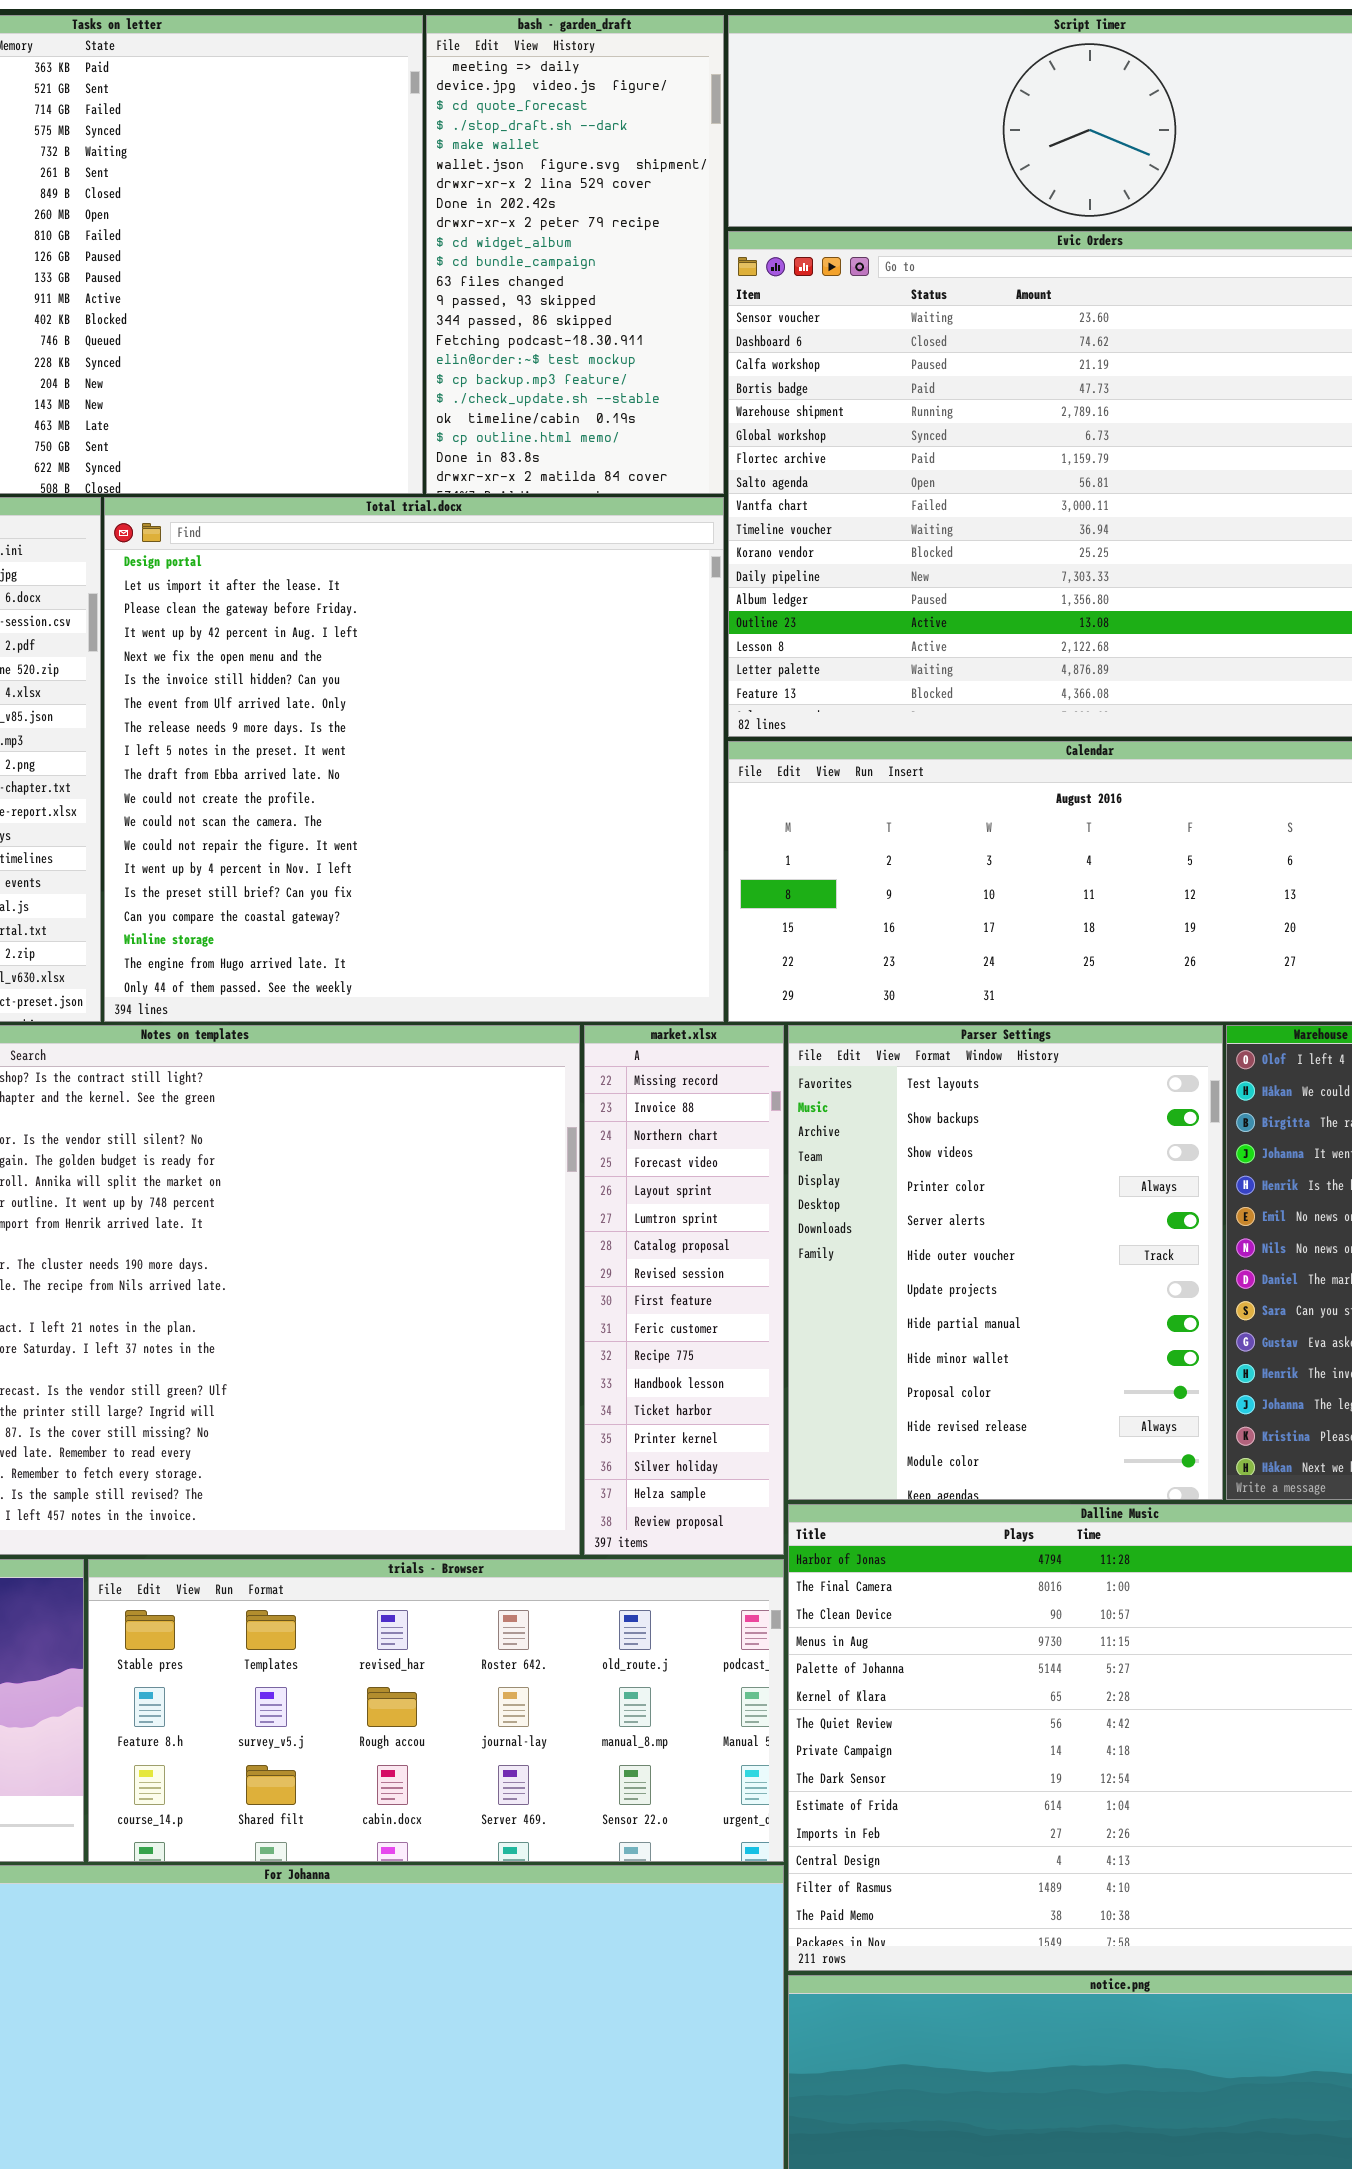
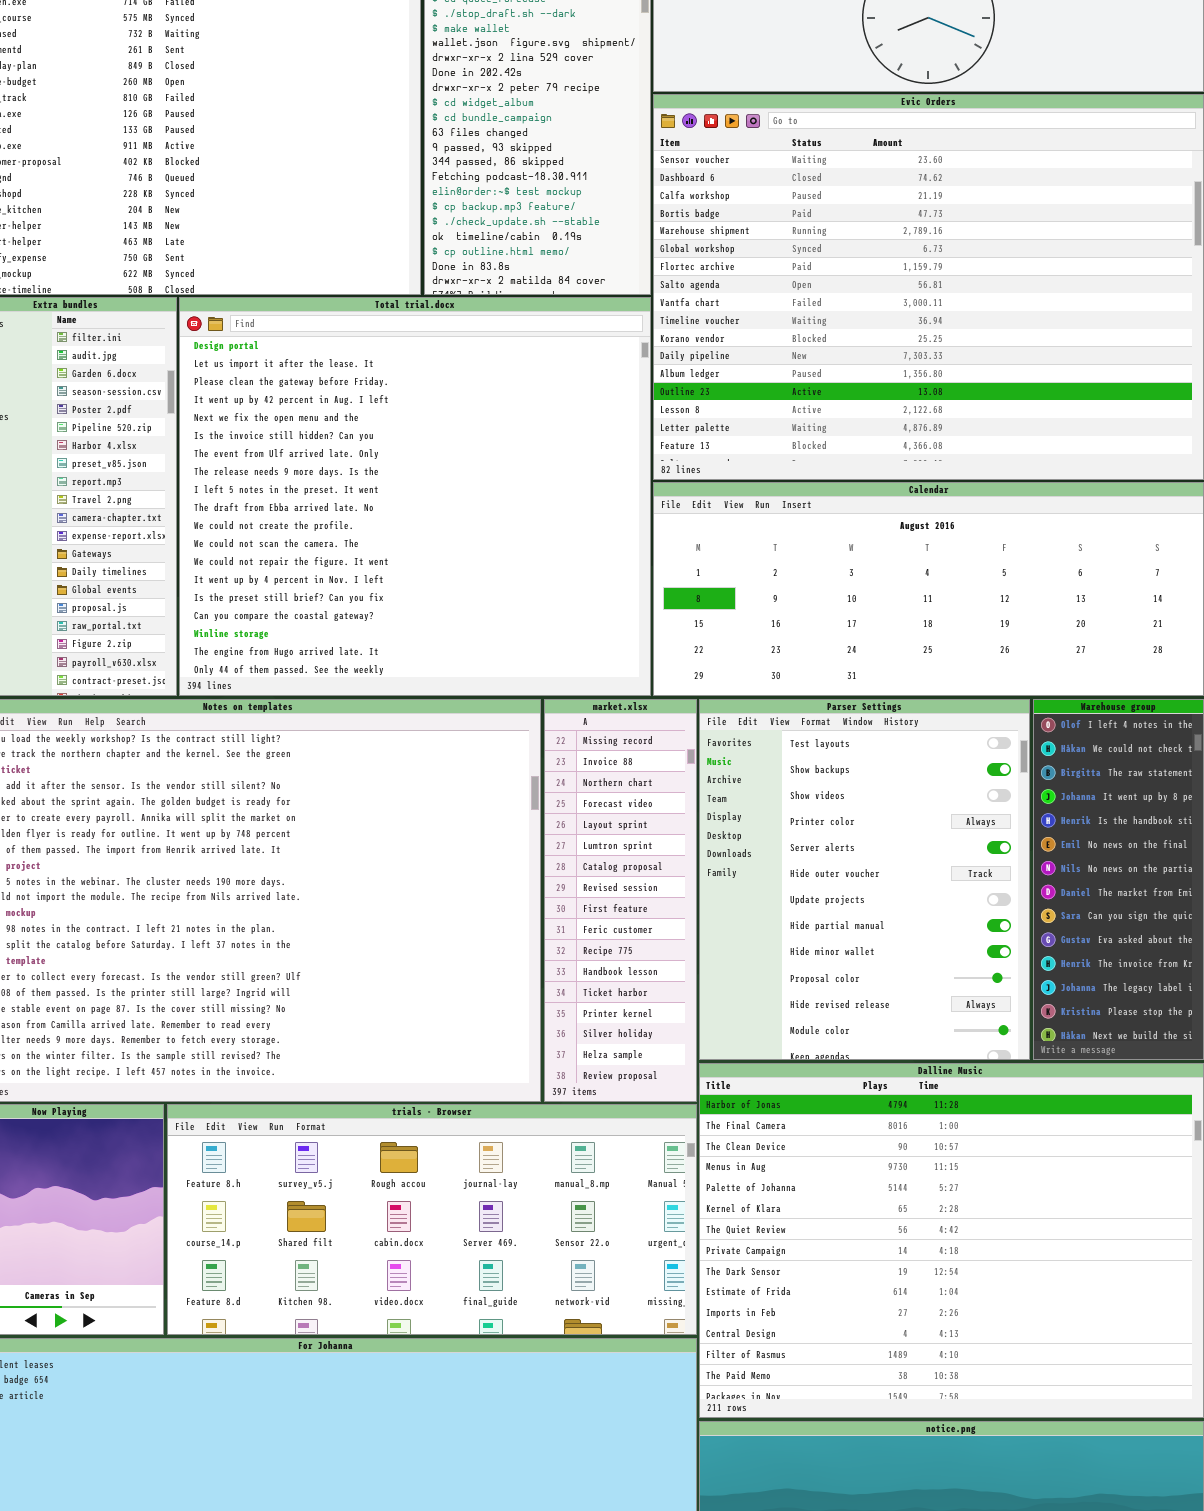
trials - Browser: [88,1559,784,1862] -> [167,1104,697,1335], scrolled down 1 row

